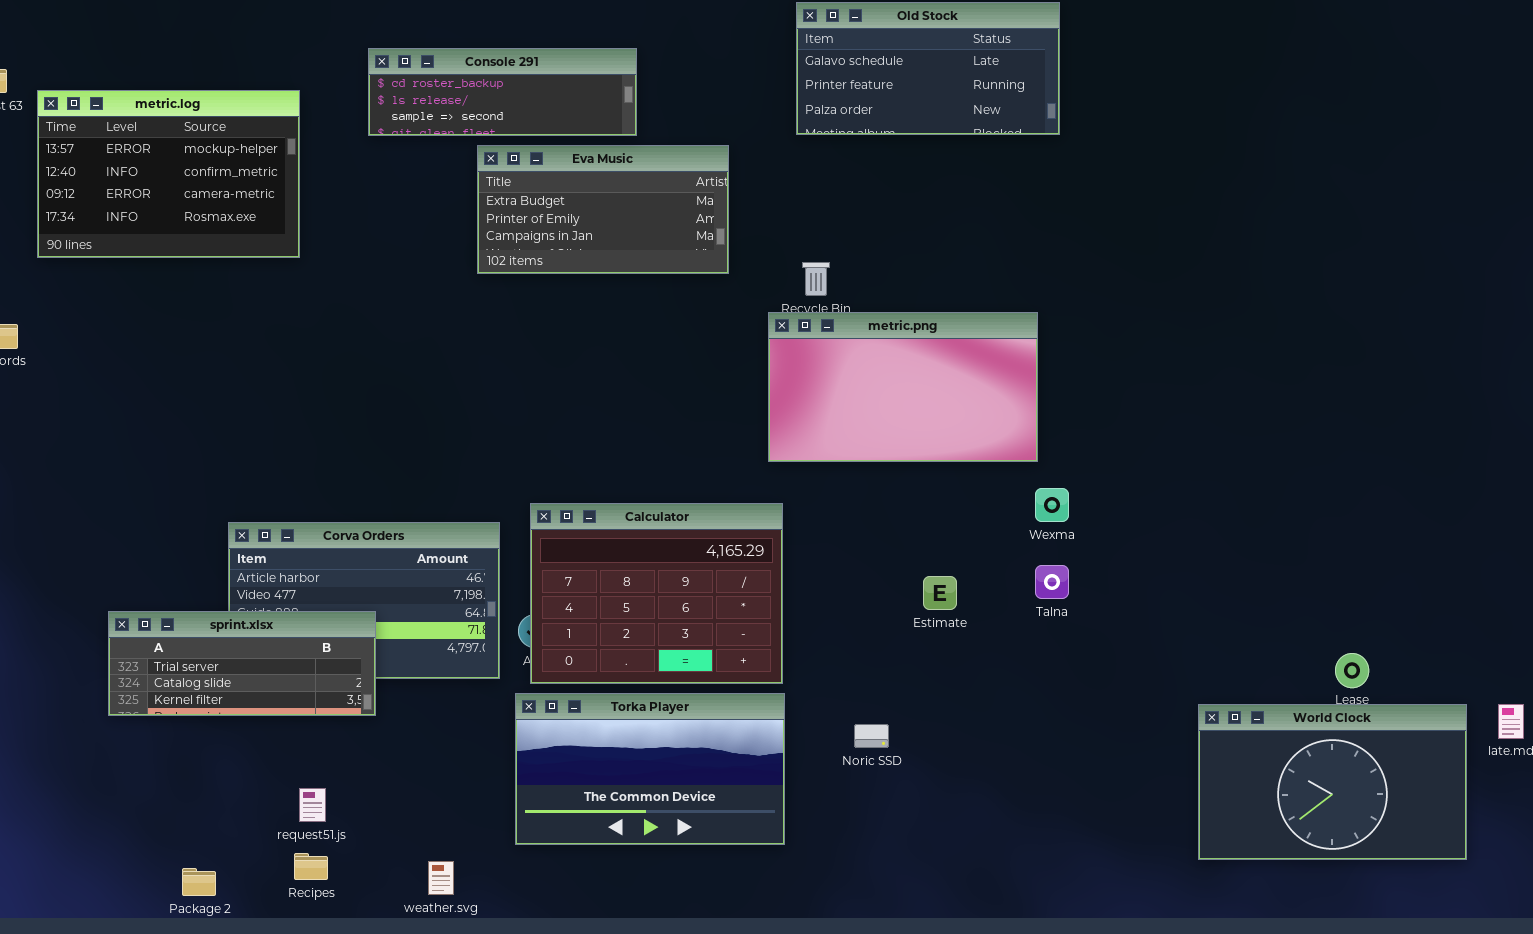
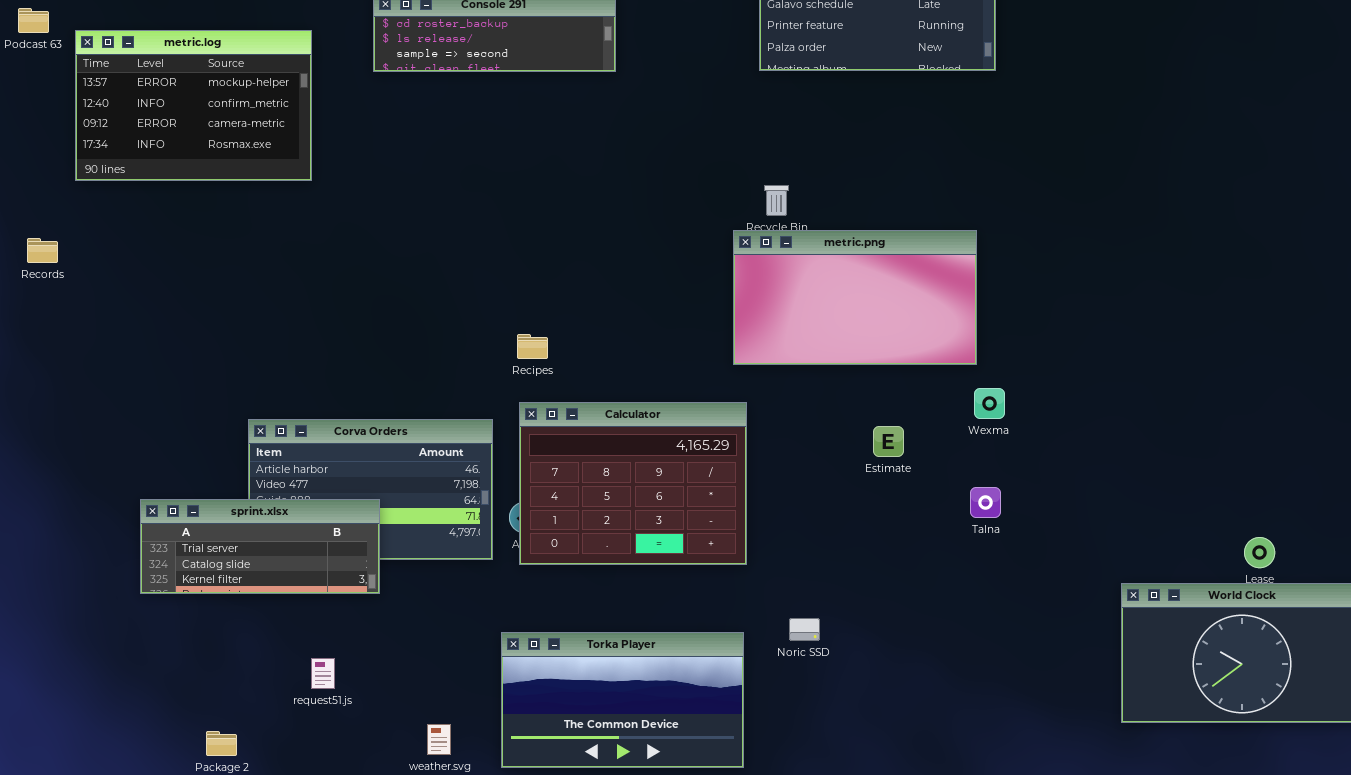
Eva Music: [477,145,729,274] -> none, closed
Talna: [1035,565,1069,599] -> [970,487,1001,518], moved
Estimate: [923,576,957,610] -> [873,426,904,457], moved
Torka Player: [515,693,785,845] -> [501,632,744,768], moved
Noric SSD: [854,724,889,748] -> [789,618,820,641], moved
Recipes: [294,853,328,880] -> [517,334,548,359], moved

